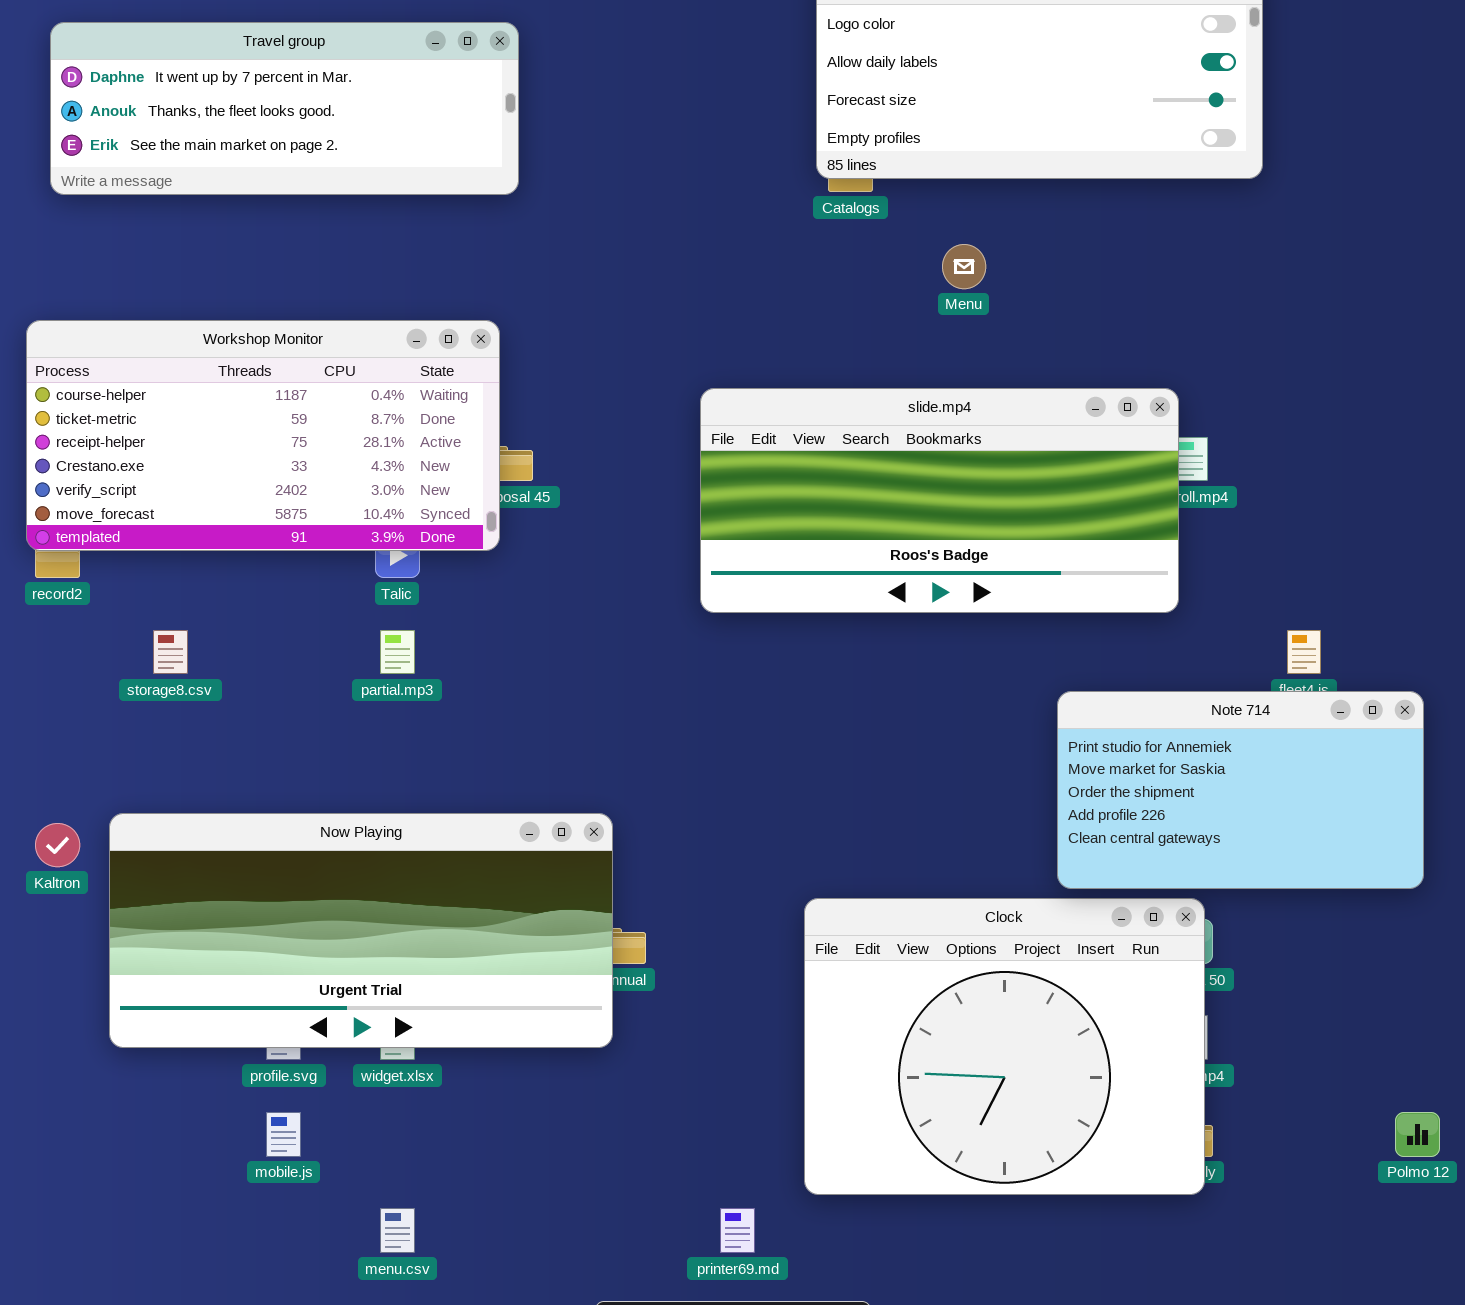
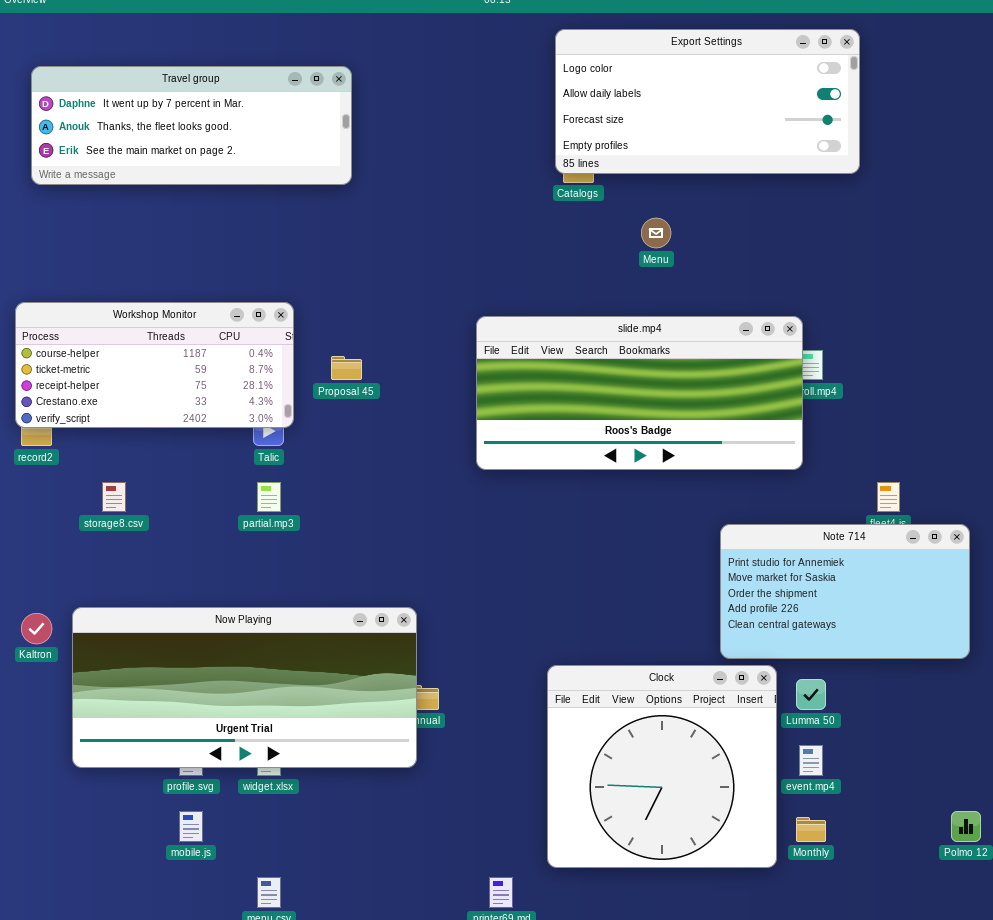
Workshop Monitor: [26,320,500,551] -> [15,302,294,428], resized
Clock: [804,898,1205,1195] -> [547,665,777,868], resized

